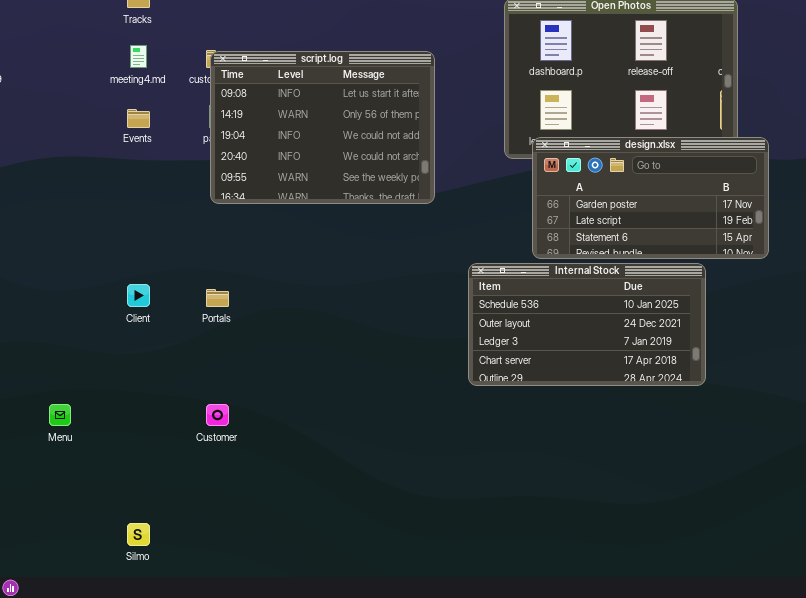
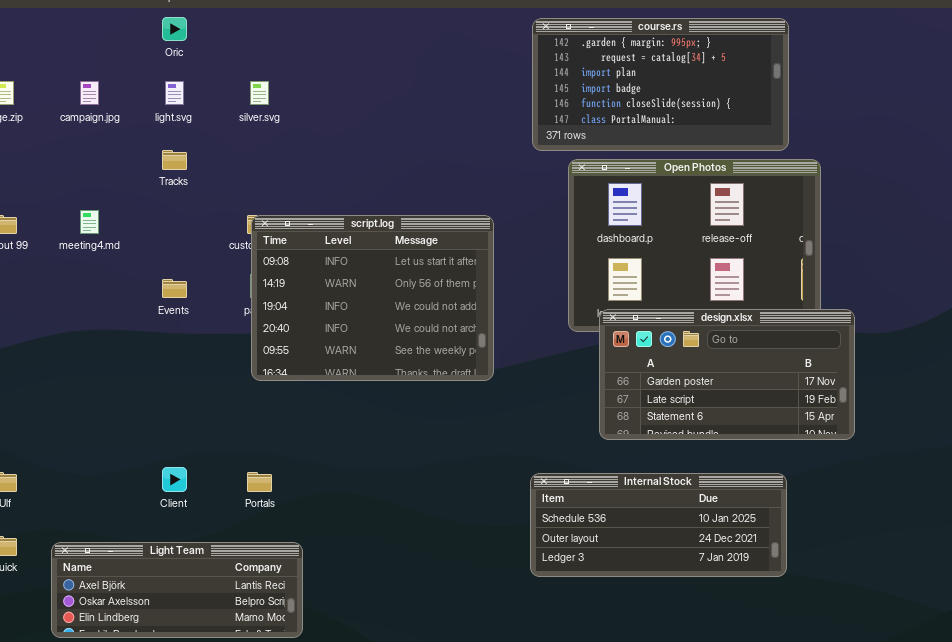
meeting4.md: [130,45,147,68] -> [80,210,99,234], moved
Internal Stock: [468,263,706,386] -> [530,473,787,577], resized
Light Team: none -> [51,542,303,638], opened

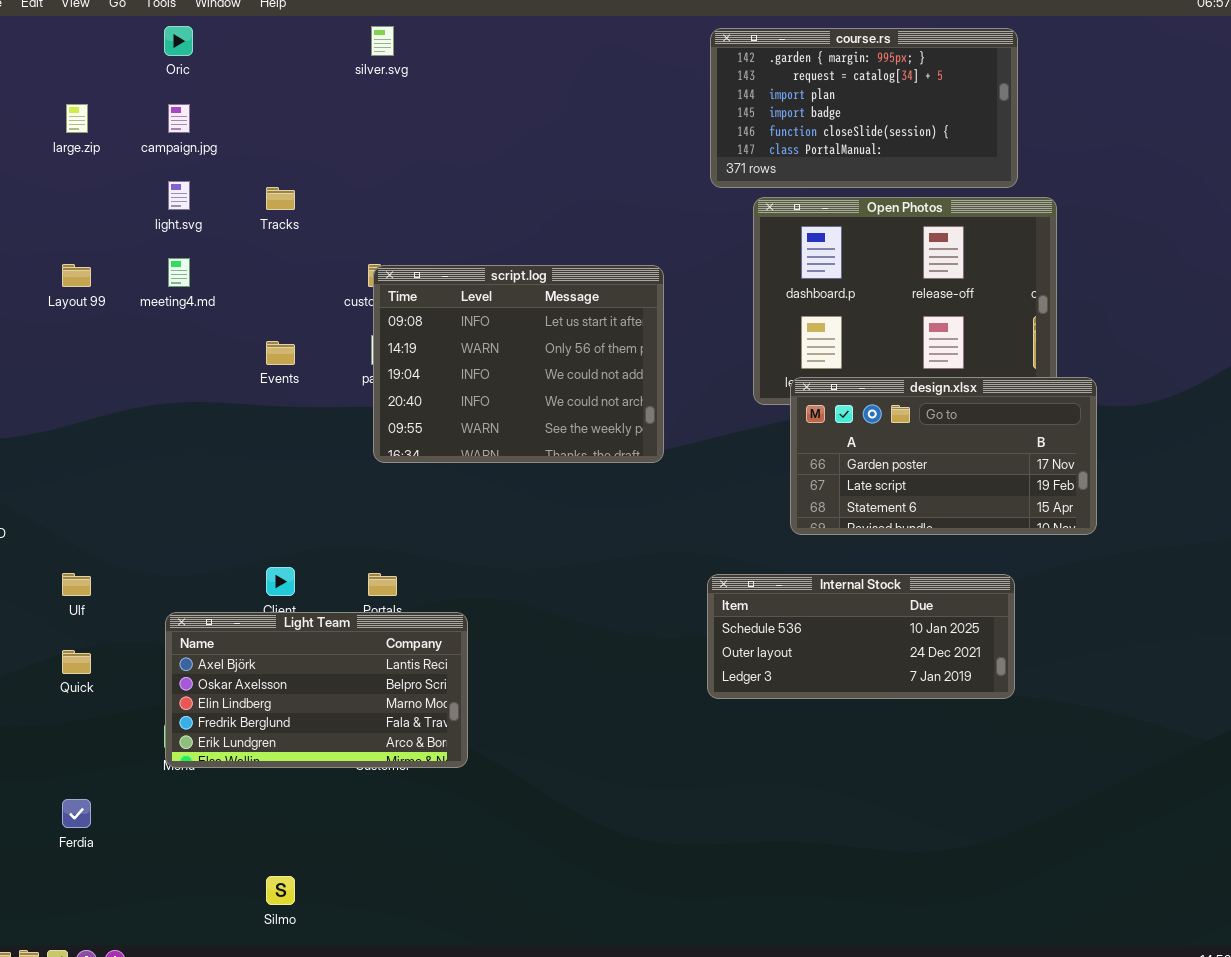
Oric: [162,17,187,41] -> [164,26,193,56], moved
light.svg: [165,81,184,105] -> [168,181,190,210], moved
silver.svg: [250,81,269,105] -> [371,26,394,56], moved
Light Team: [51,542,303,638] -> [165,612,468,768], moved, resized

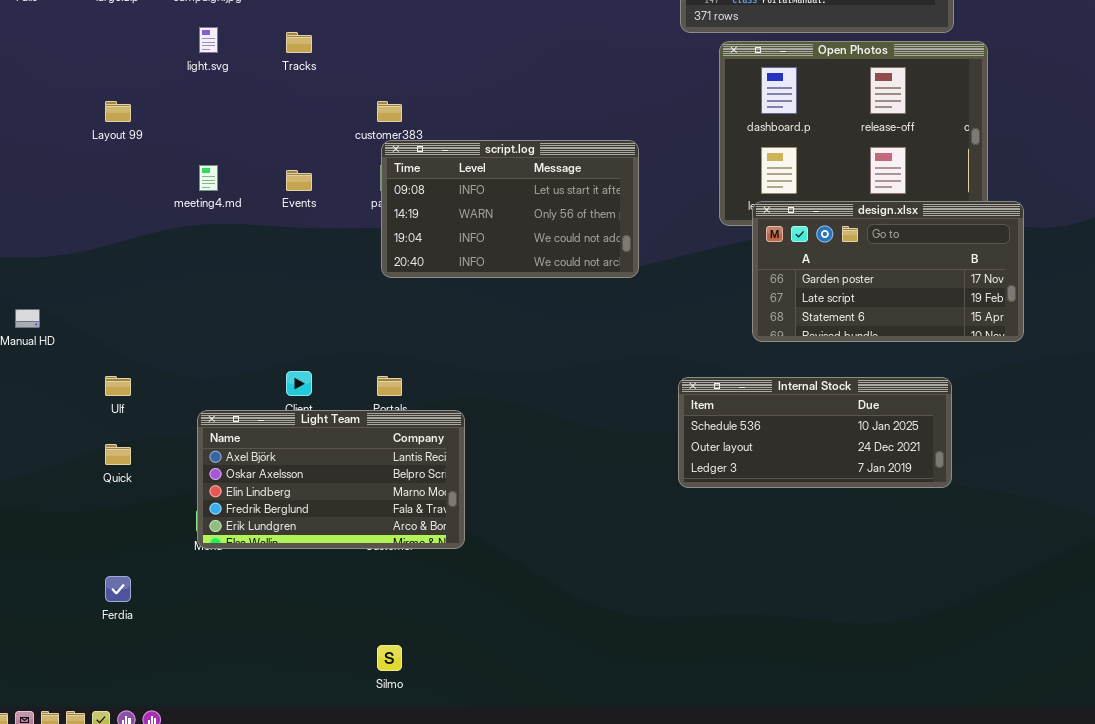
meeting4.md: [168,258,190,287] -> [199,165,218,191], moved
script.log: [373,265,664,463] -> [381,140,639,278], resized
Silmo: [266,876,295,905] -> [377,645,402,671], moved

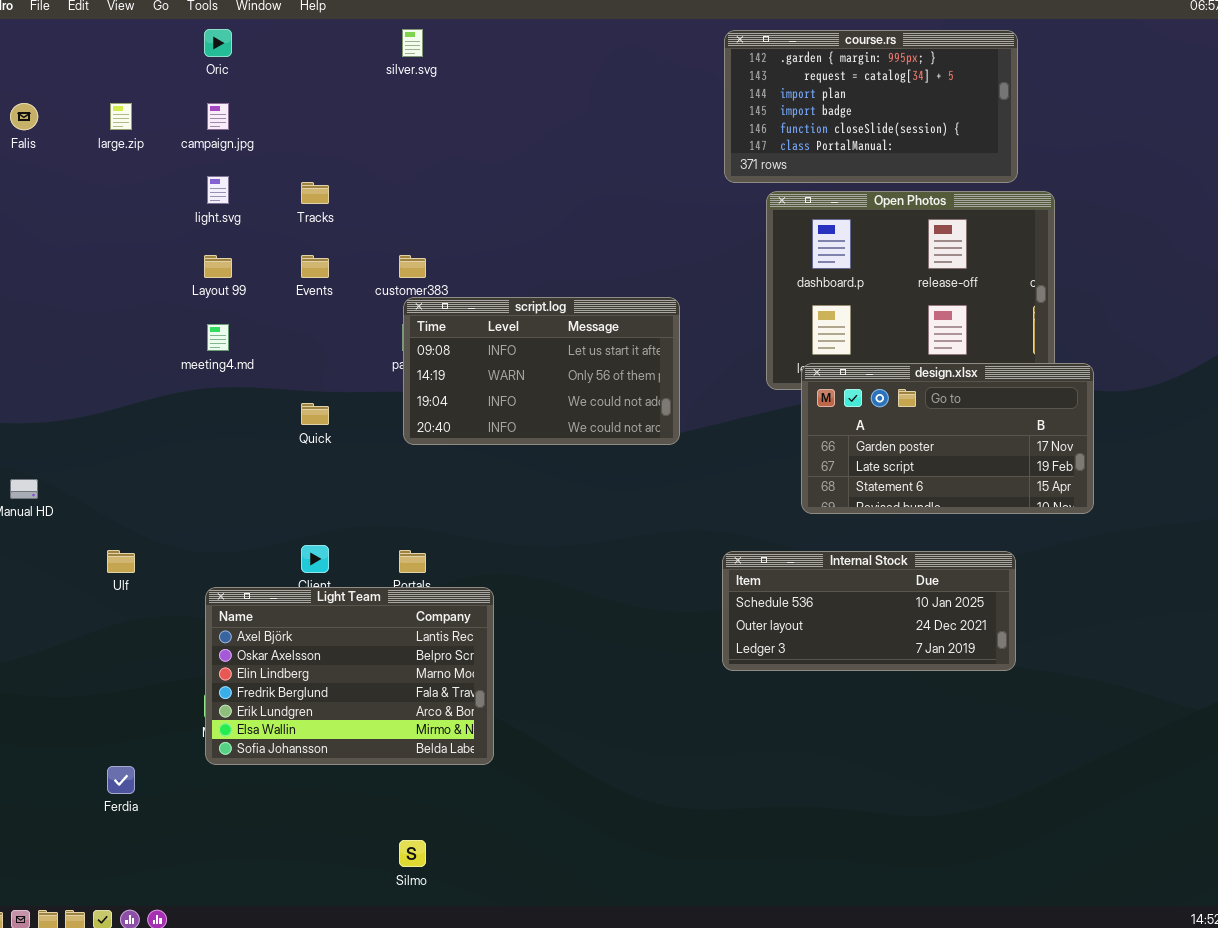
Layout 99: [105,101,131,122] -> [204,255,232,278], moved
Events: [286,170,312,191] -> [301,255,329,278], moved
Light Team: [197,410,465,549] -> [205,587,494,765], resized
Quick: [105,444,131,465] -> [301,403,329,425], moved

